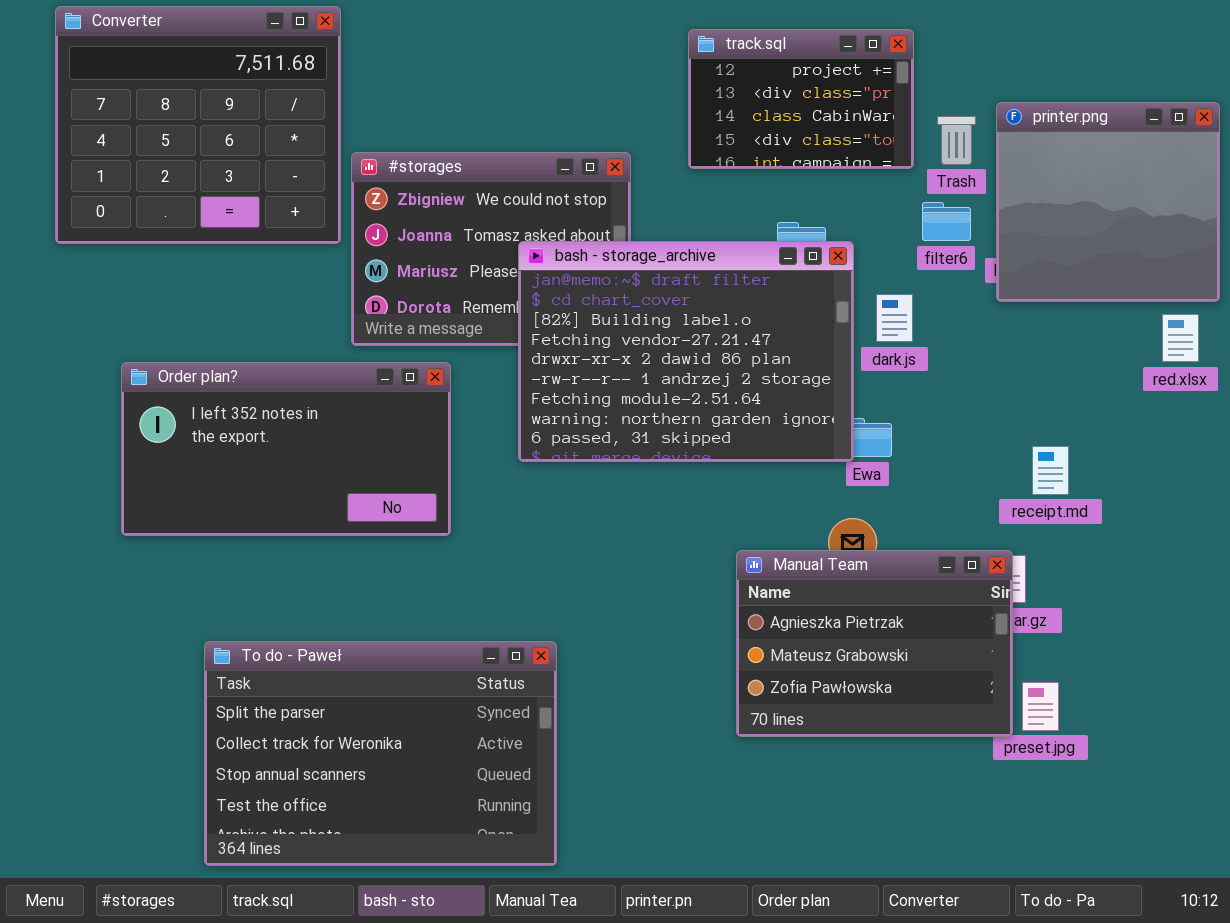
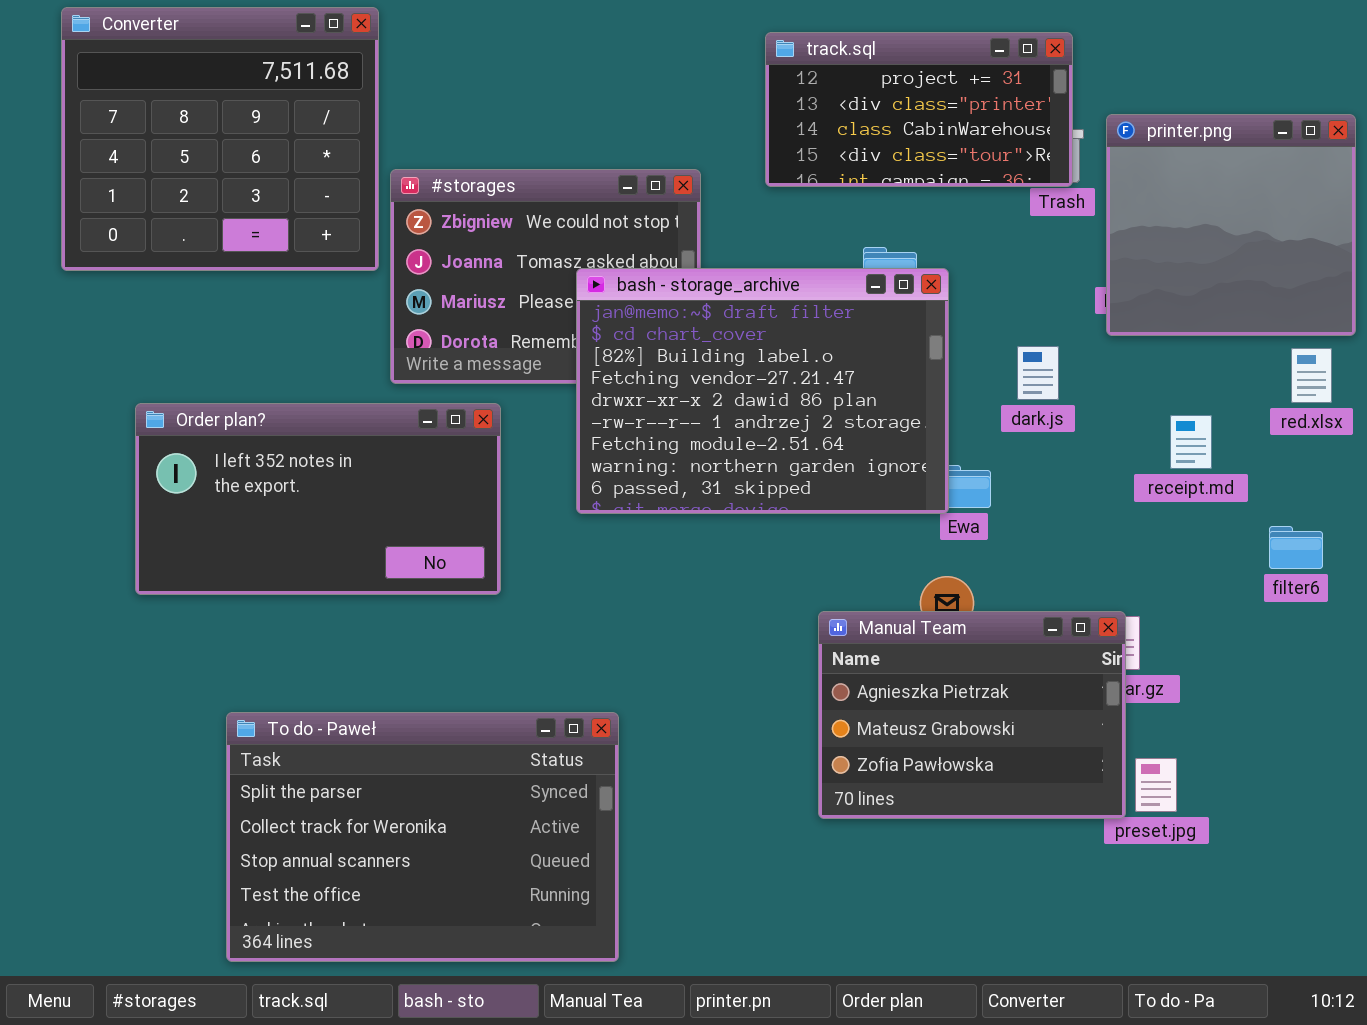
track.sql: [688,29,914,169] -> [765,32,1073,187], resized
filter6: [922,202,971,241] -> [1269,526,1323,569], moved
dark.js: [876,294,913,342] -> [1017,346,1059,400], moved
receipt.md: [1032,446,1069,495] -> [1170,415,1212,469], moved

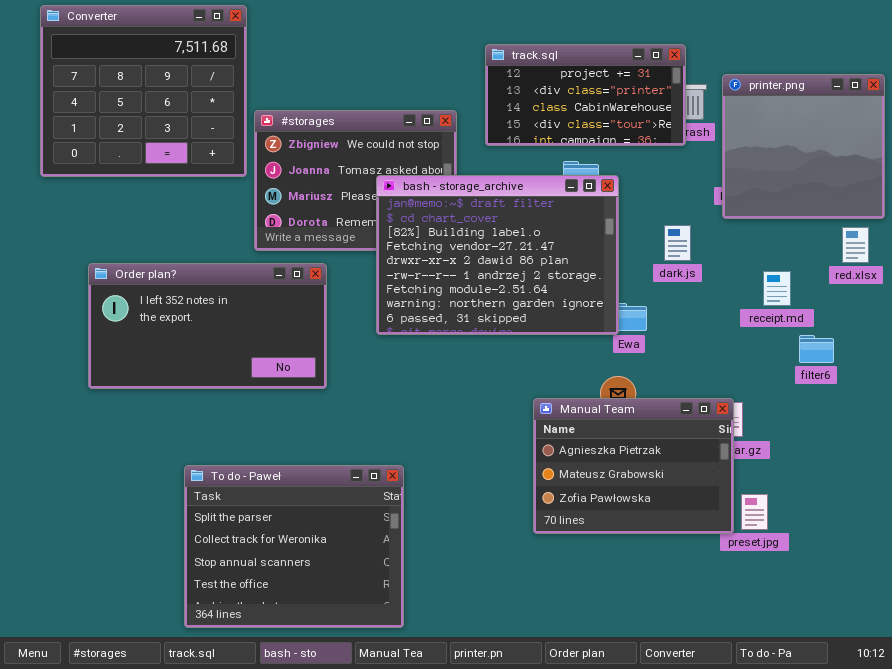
track.sql: [765,32,1073,187] -> [485,44,686,146], moved
filter6: [1269,526,1323,569] -> [799,335,834,363], moved
To do - Paweł: [226,712,619,962] -> [184,465,404,628], resized

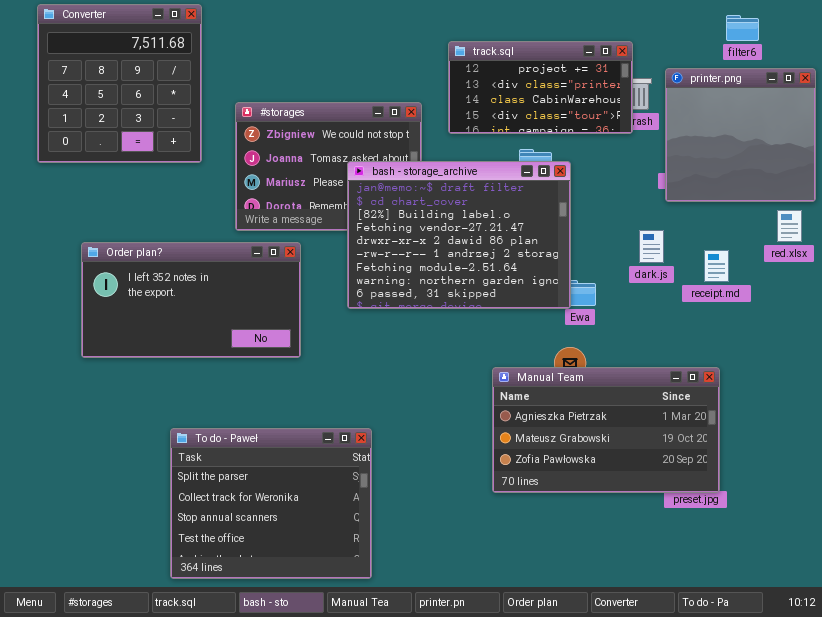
Converter: [40,5,247,177] -> [37,4,202,163], resized
dark.js: [664,225,691,261] -> [639,230,664,263], moved
filter6: [799,335,834,363] -> [726,15,759,41], moved
Manual Team: [533,398,734,534] -> [492,367,720,493], resized

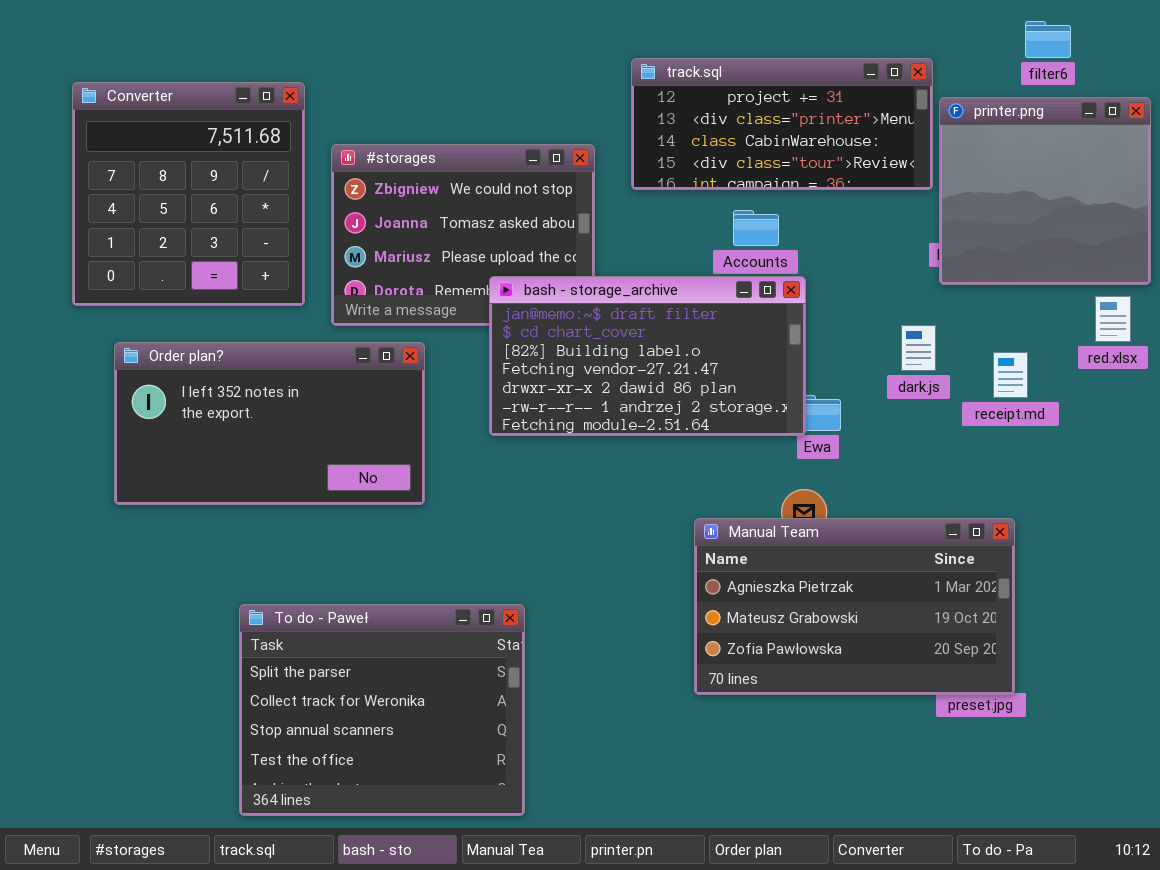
Converter: [37,4,202,163] -> [72,82,305,306], moved
track.sql: [448,41,633,134] -> [631,58,933,190], resized
bash - storage_archive: [347,161,571,309] -> [489,276,806,436], resized

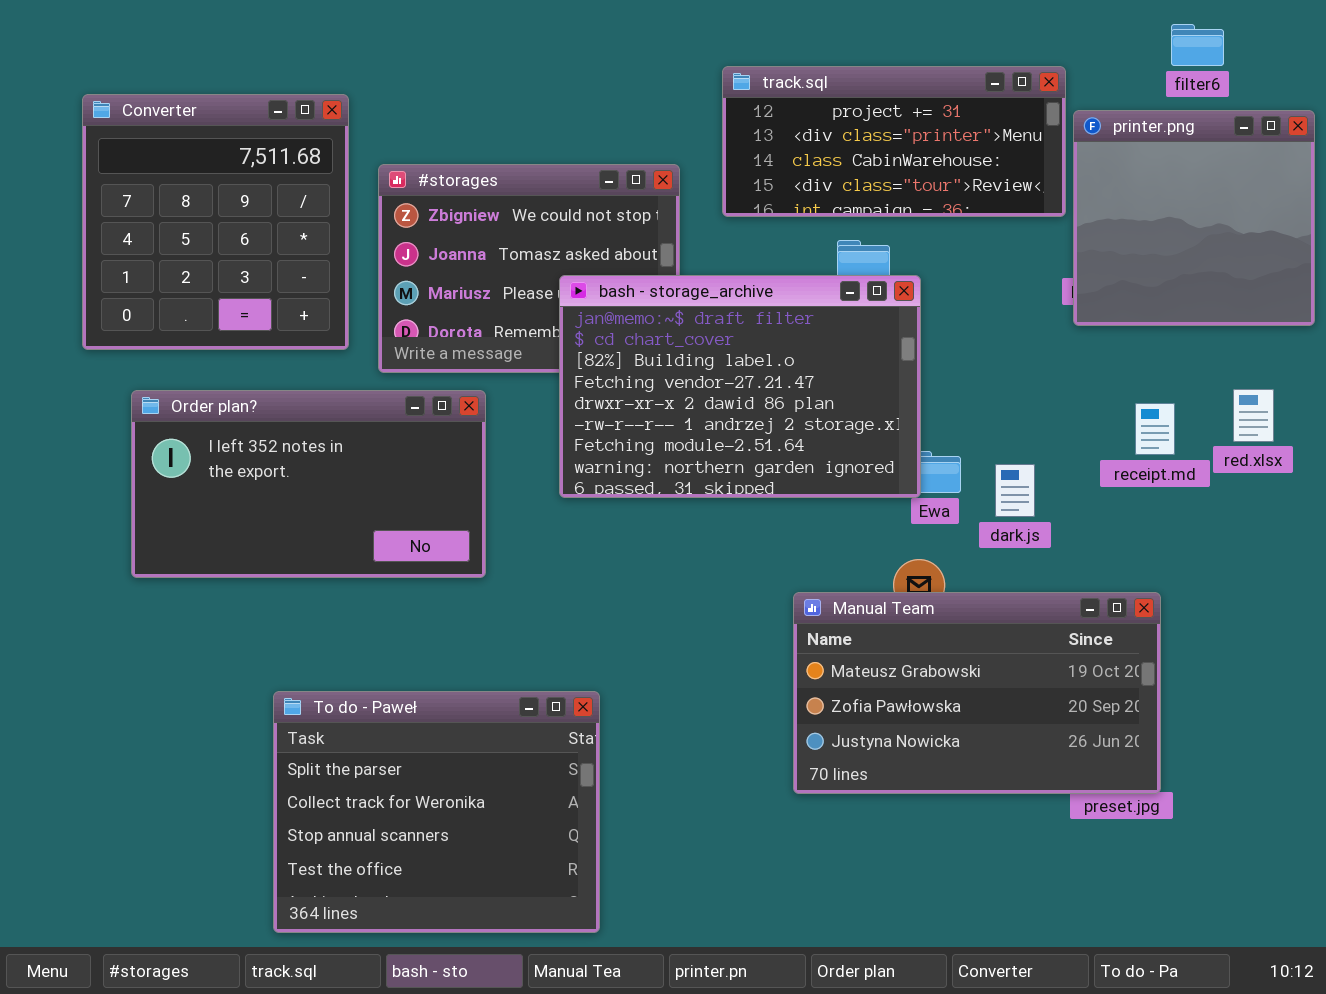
bash - storage_archive: [489,276,806,436] -> [559,275,921,498], resized
red.xlsx: [1095,296,1131,342] -> [1233,389,1274,442], moved
dark.js: [901,325,936,371] -> [995,464,1035,517], moved
Manual Team: [694,518,1015,695] -> [793,592,1161,794], scrolled down 1 row

